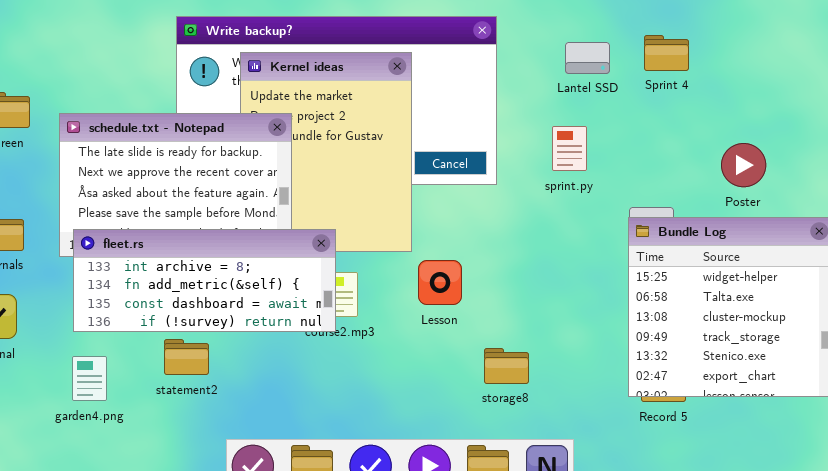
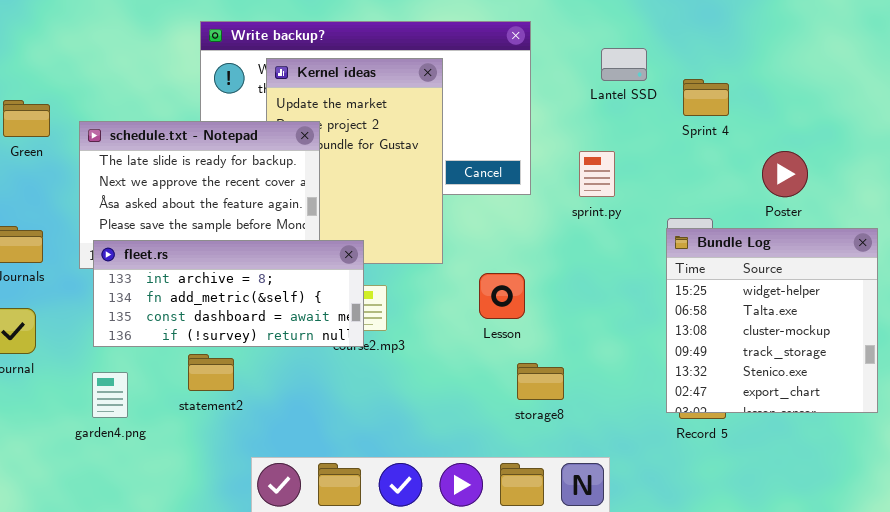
Sprint 4: [644,35,689,71] -> [683,79,729,116], moved
sprint.py: [552,126,587,171] -> [579,151,615,197], moved
Lesson: [418,260,462,305] -> [479,273,525,319], moved

